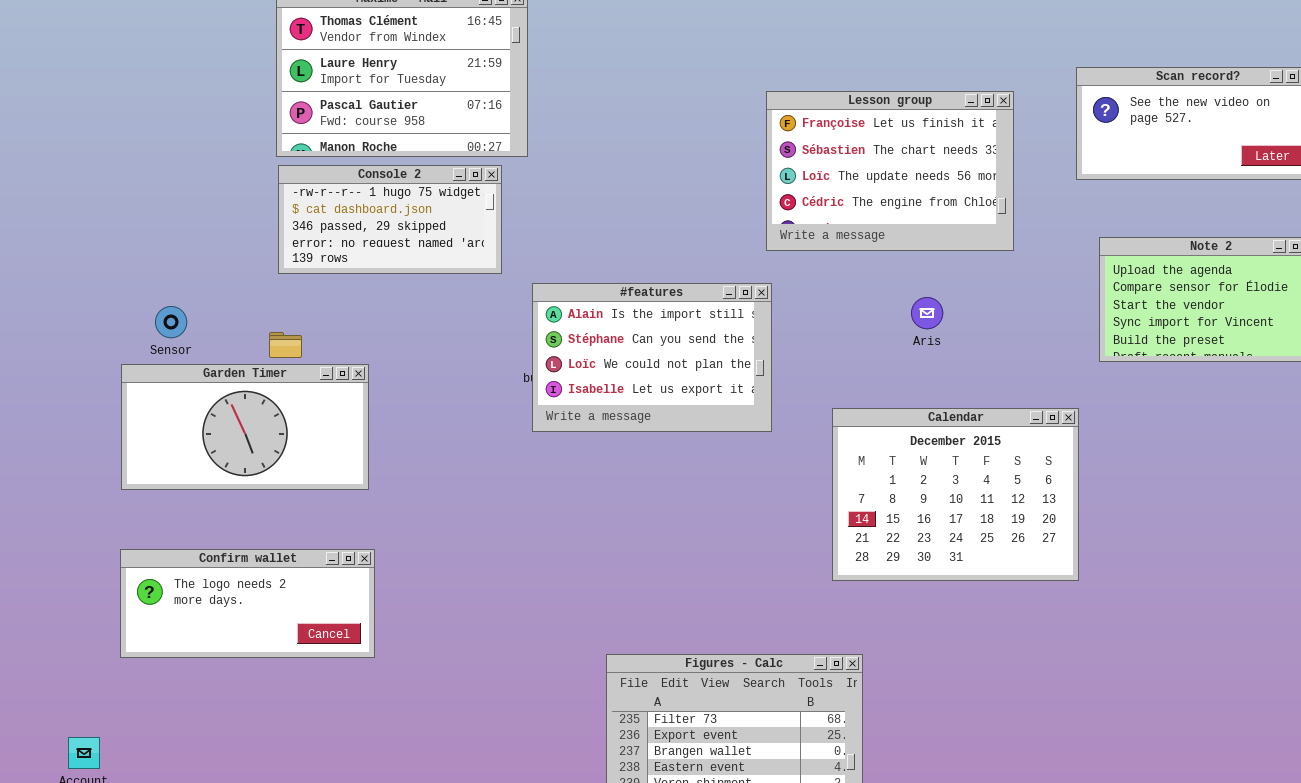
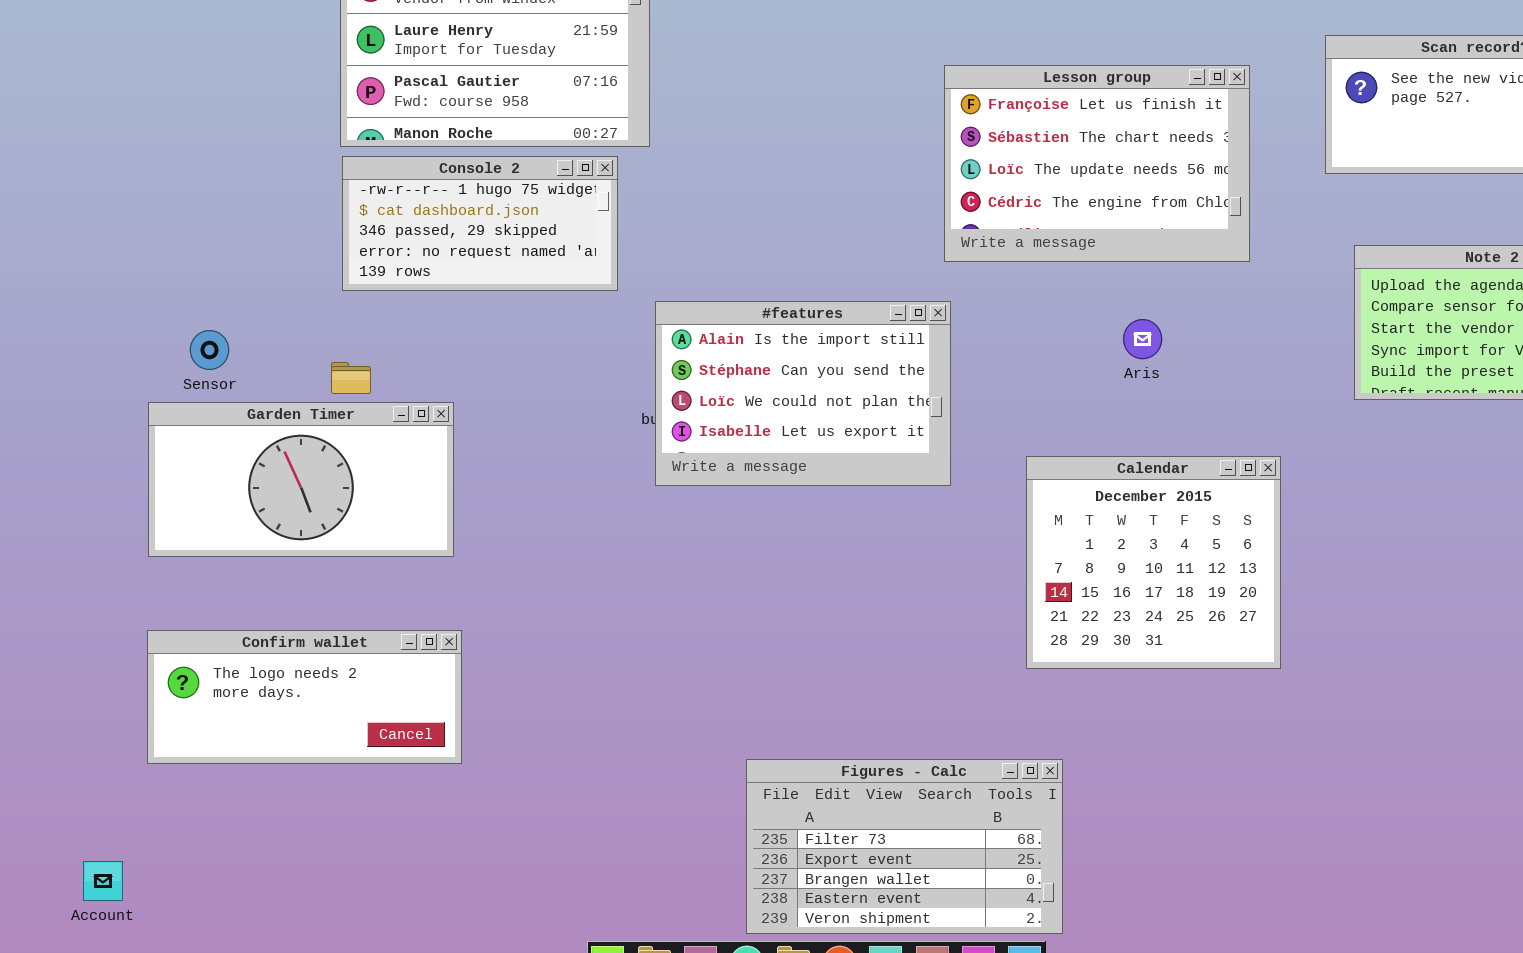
Calendar: [832,408,1079,581] -> [1026,456,1281,669], resized

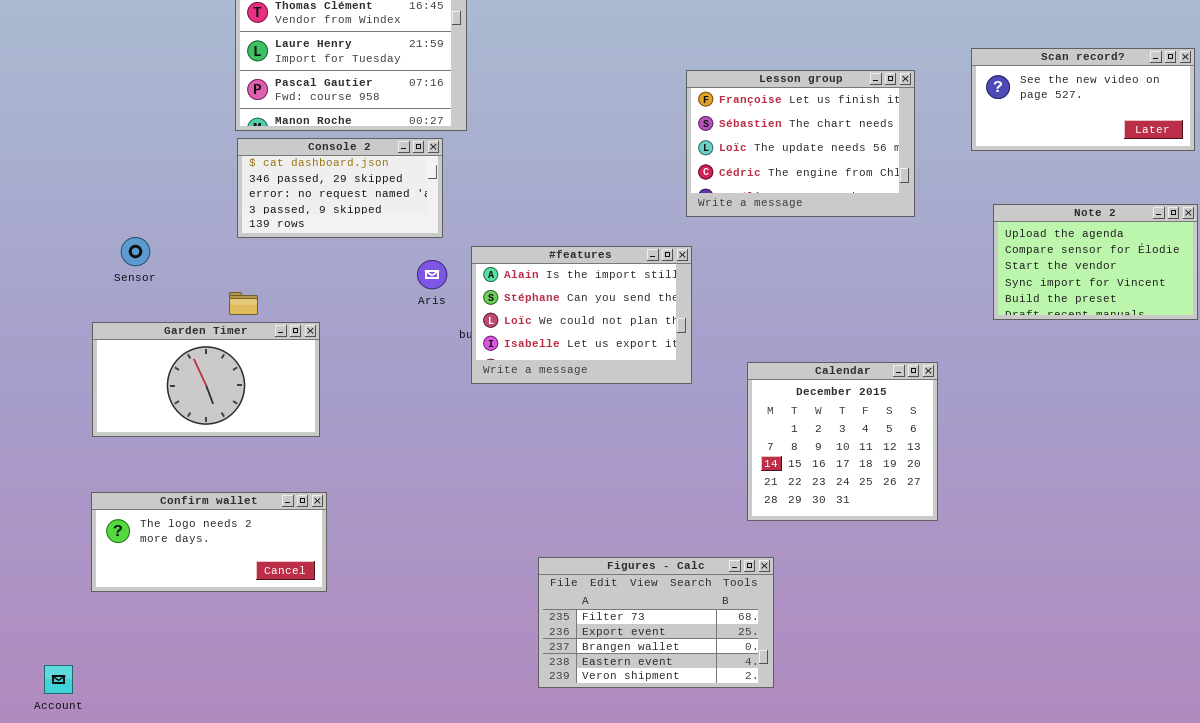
Console 2: [342,156,618,291] -> [237,138,443,238], scrolled down 1 row
Aris: [1123,319,1162,359] -> [417,260,447,289], moved
Sensor: [190,330,229,370] -> [121,237,150,266], moved
Figures - Calc: [746,759,1063,934] -> [538,557,774,688], moved

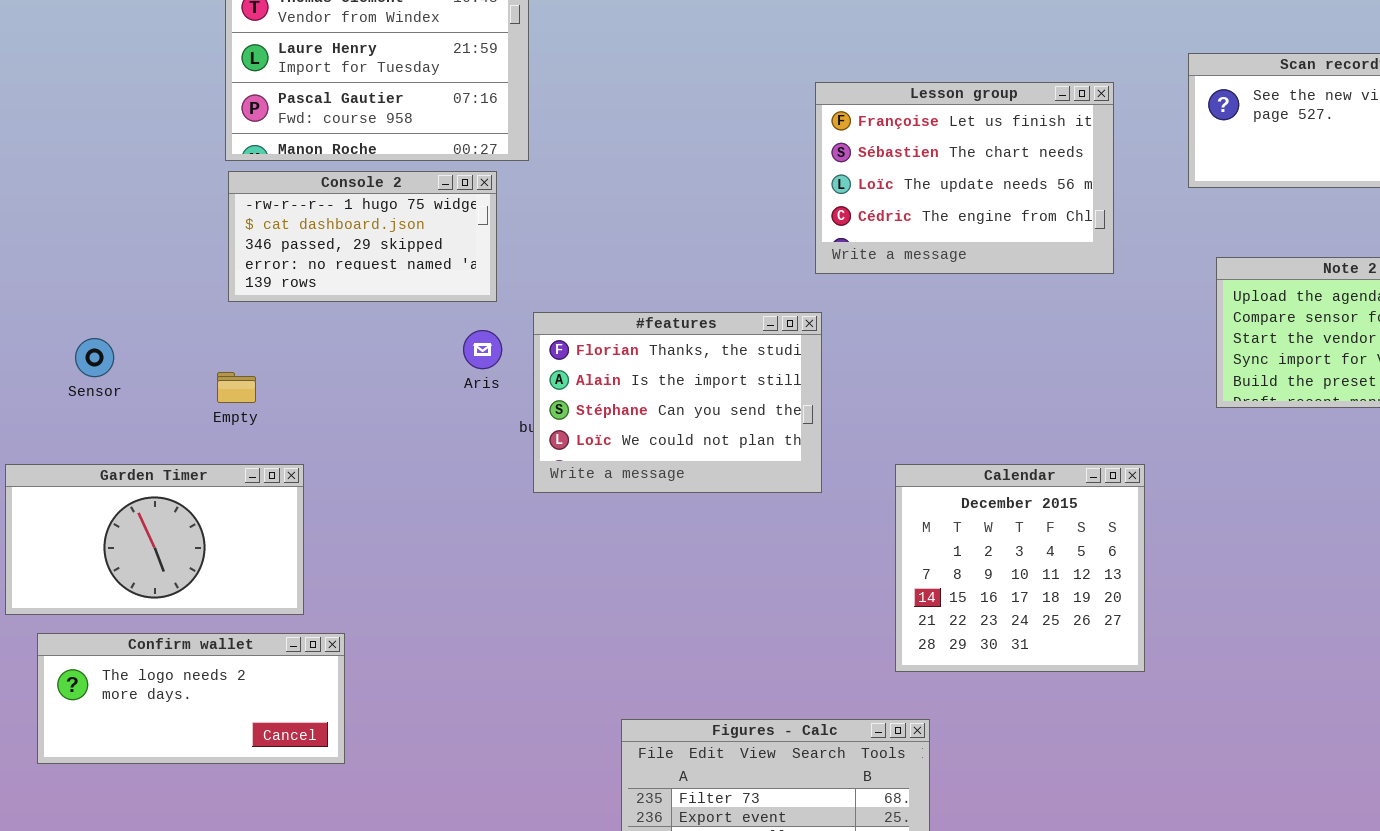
Console 2: [237,138,443,238] -> [228,171,497,302], scrolled up 1 row
Sensor: [121,237,150,266] -> [75,338,114,377], moved
#features: [471,246,692,384] -> [533,312,822,493], scrolled up 1 row
Garden Timer: [92,322,320,437] -> [5,464,304,615], moved

